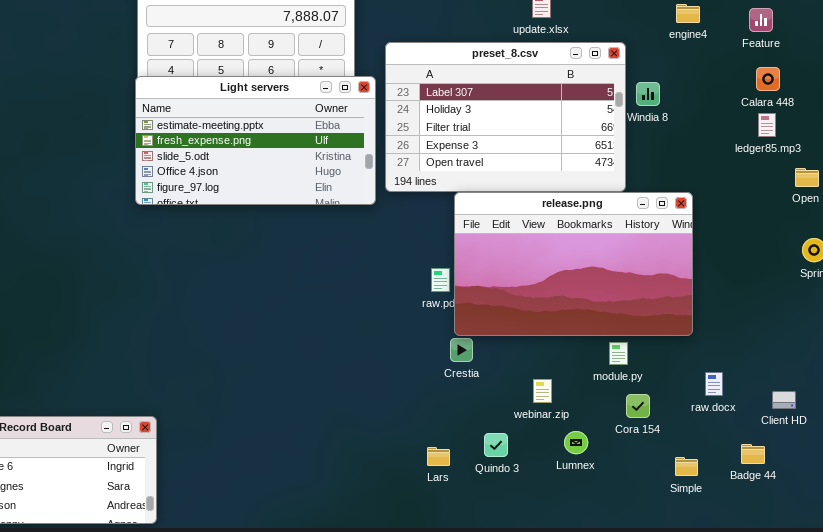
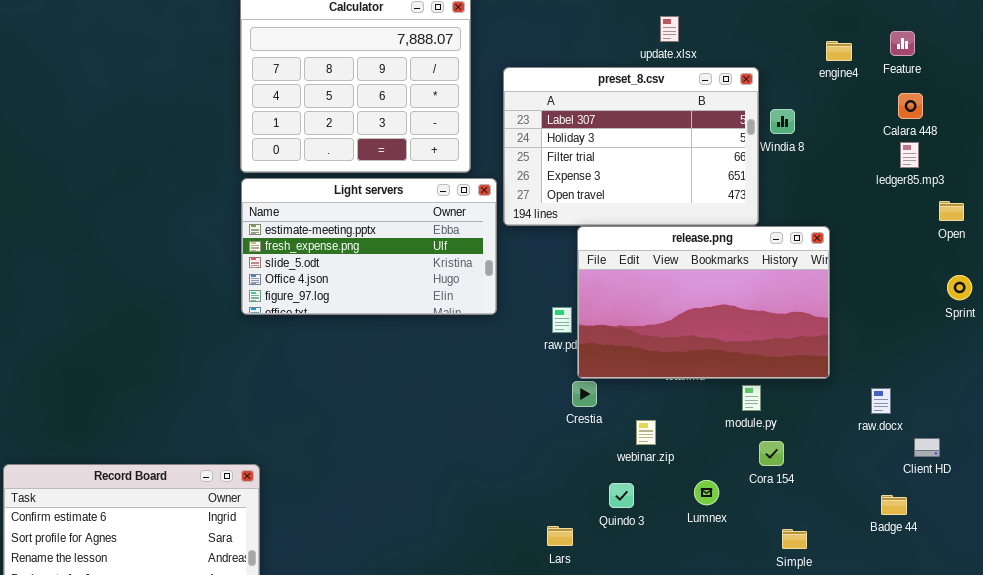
engine4: [676,4,700,23] -> [826,41,852,61], moved
Light servers: [135,76,376,205] -> [241,178,497,315], moved
raw.docx: [705,372,723,396] -> [871,388,891,414], moved
webinar.zip: [533,379,552,403] -> [636,420,656,445], moved
Lars: [427,447,450,466] -> [547,526,573,546], moved
Simple: [675,457,698,476] -> [782,529,807,549], moved

